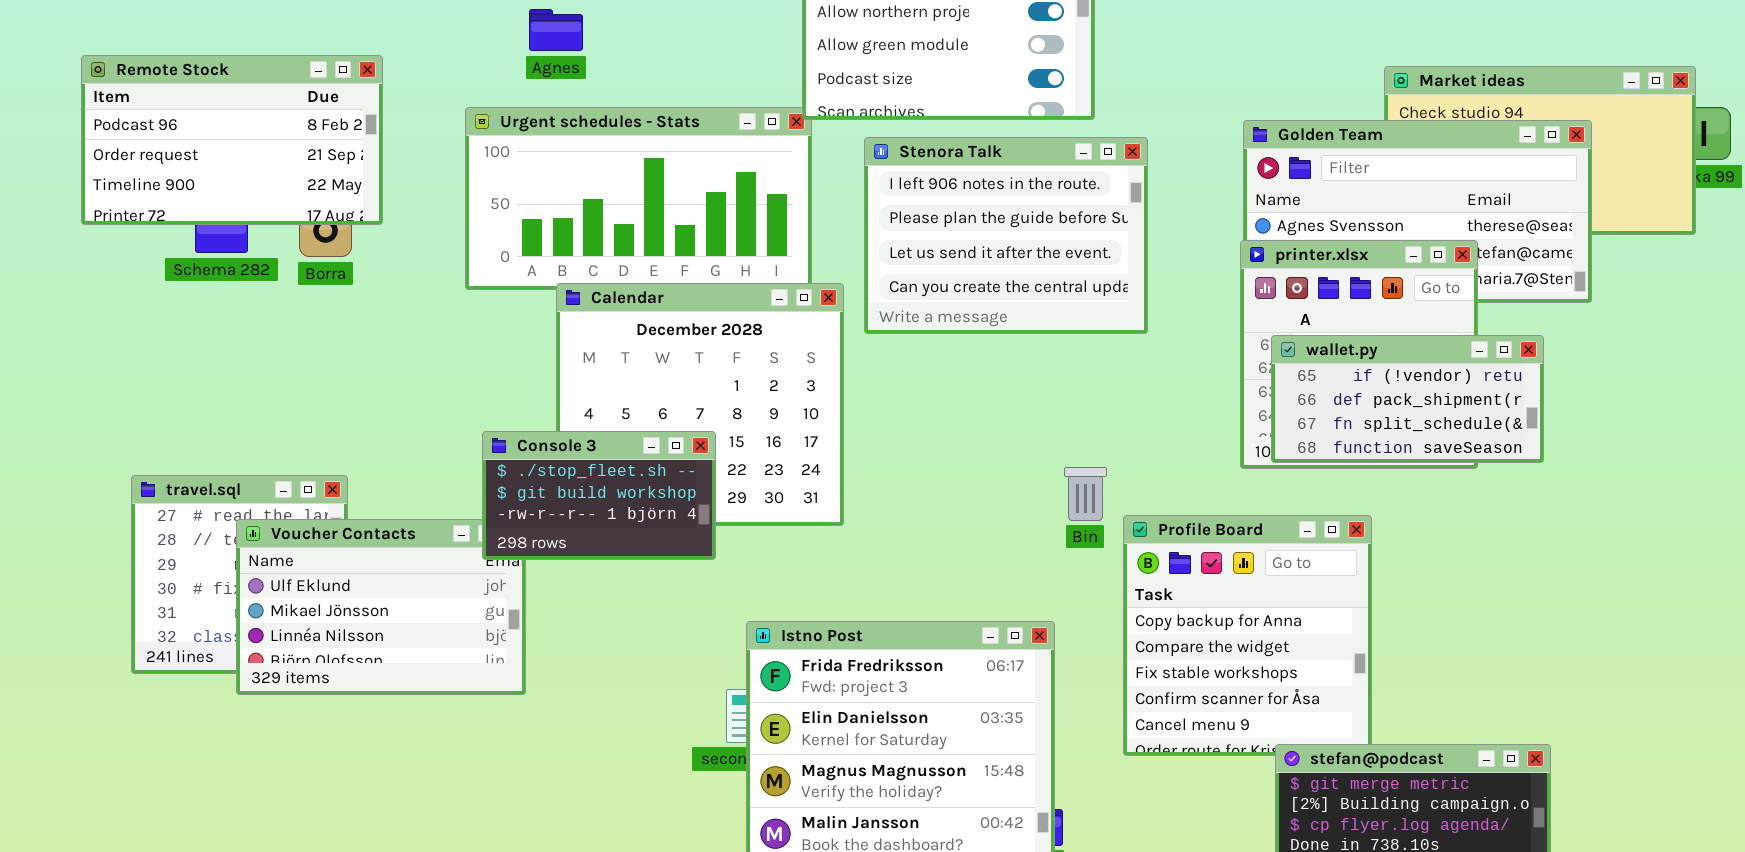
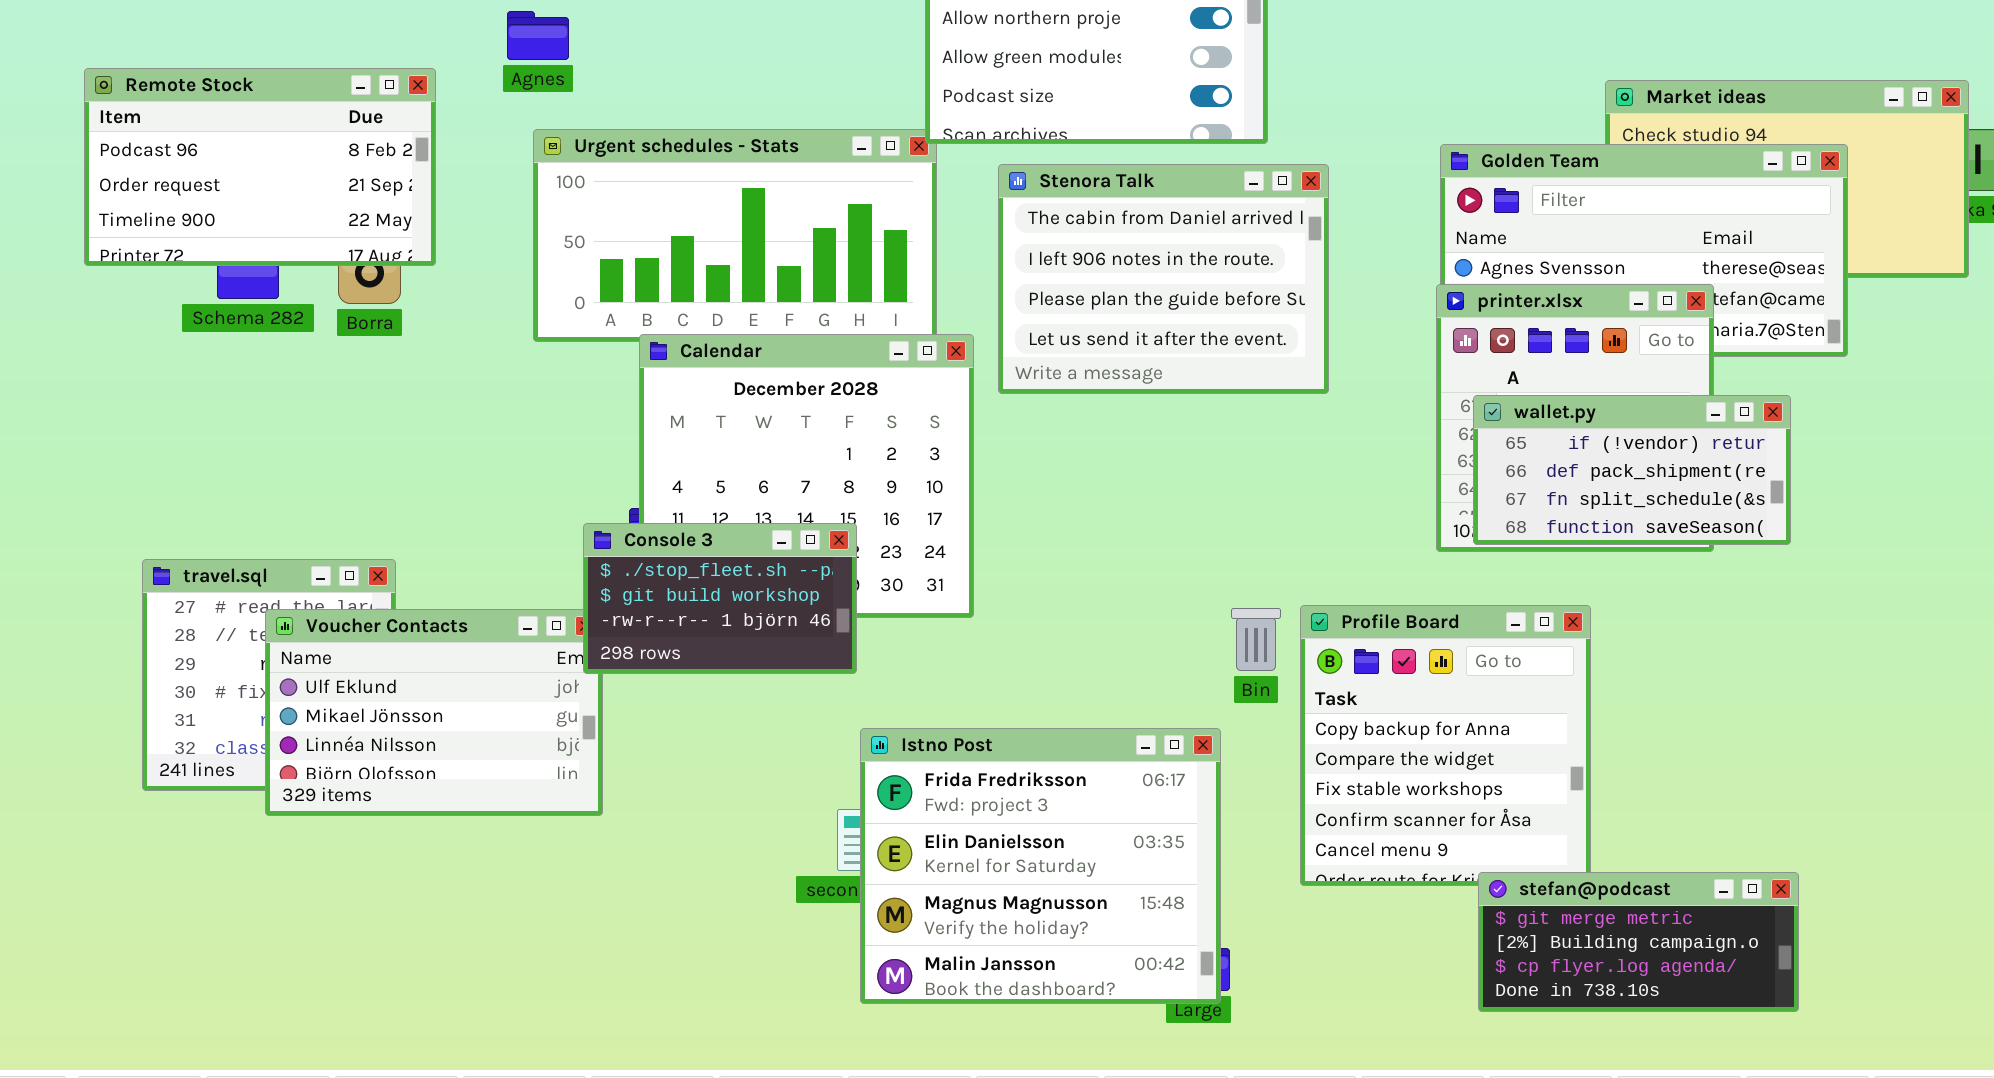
Agnes: [529,9,583,51] -> [507,11,569,60], moved
Stenora Talk: [864,137,1148,334] -> [998,164,1329,394], scrolled up 1 row
Console 3: [482,431,716,560] -> [583,523,857,674], moved
Bin: [1064,467,1107,521] -> [1231,608,1281,671], moved

